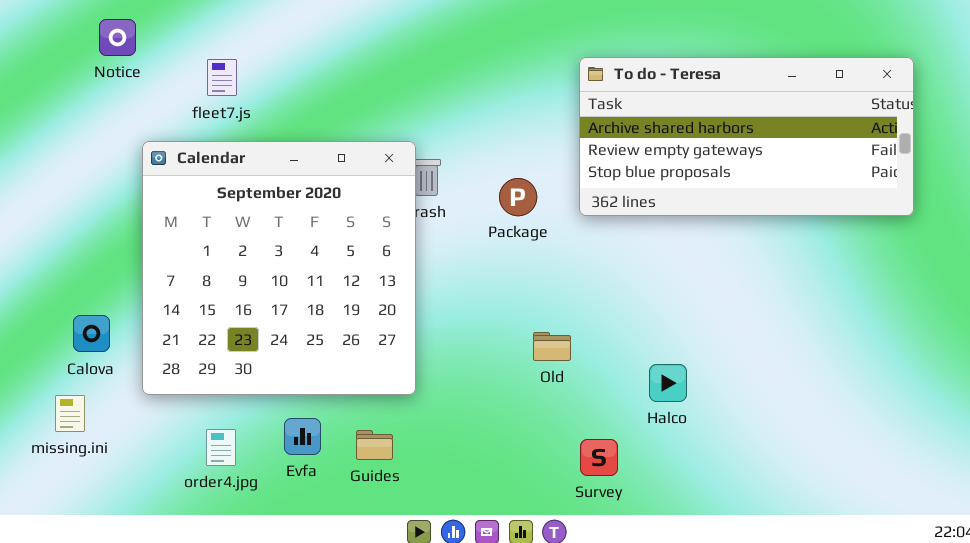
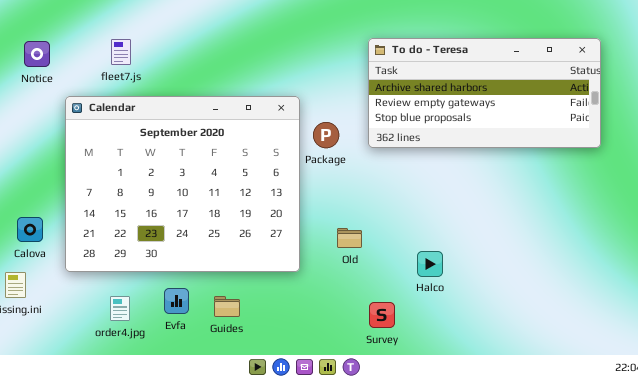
Notice: [99,19,136,56] -> [24,41,50,67], moved
Calendar: [142,141,416,395] -> [65,96,300,272], resized

